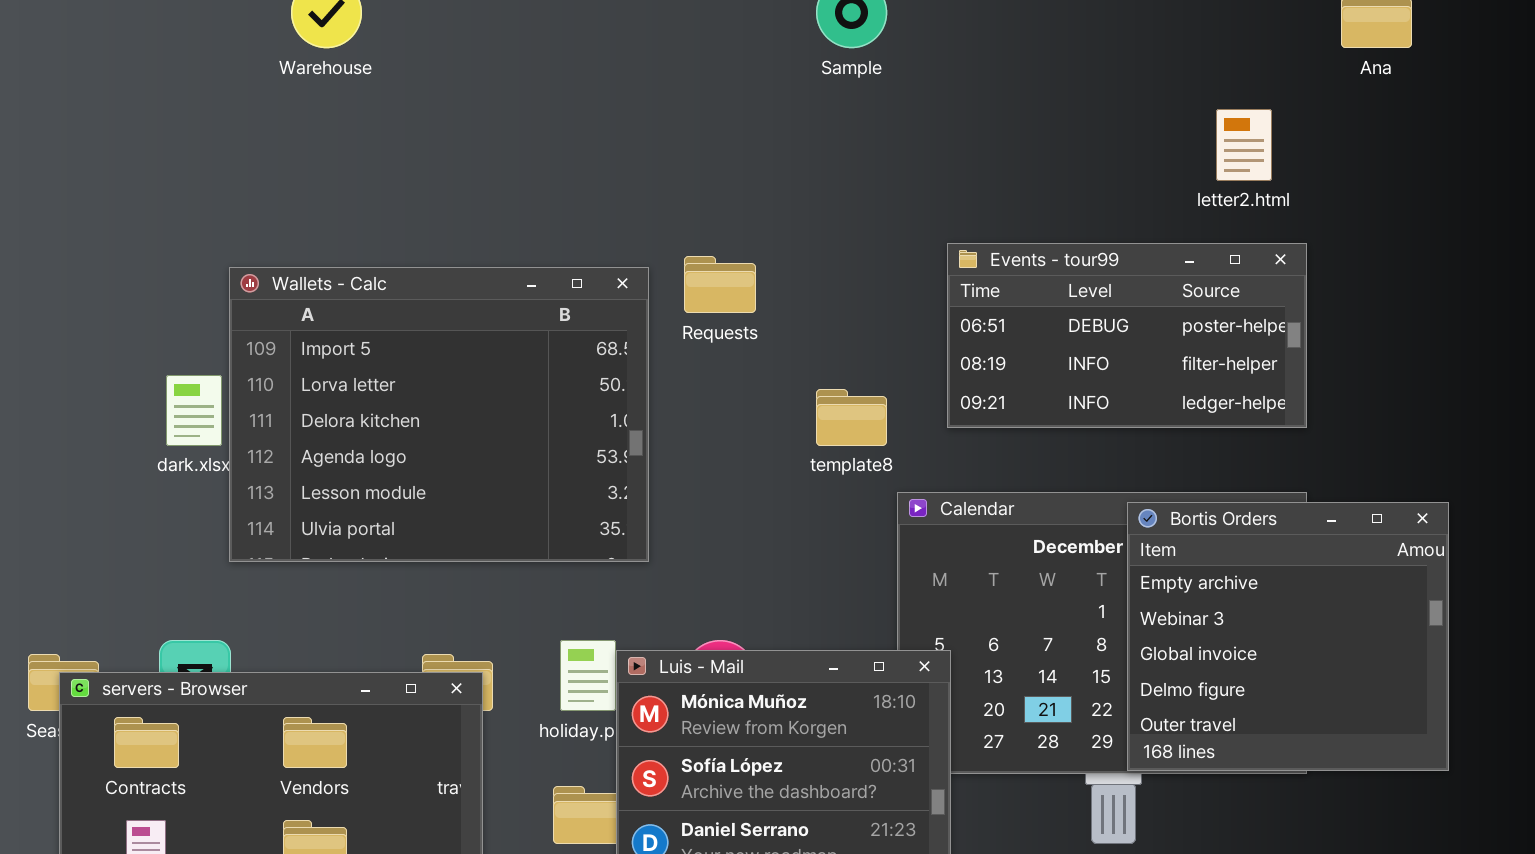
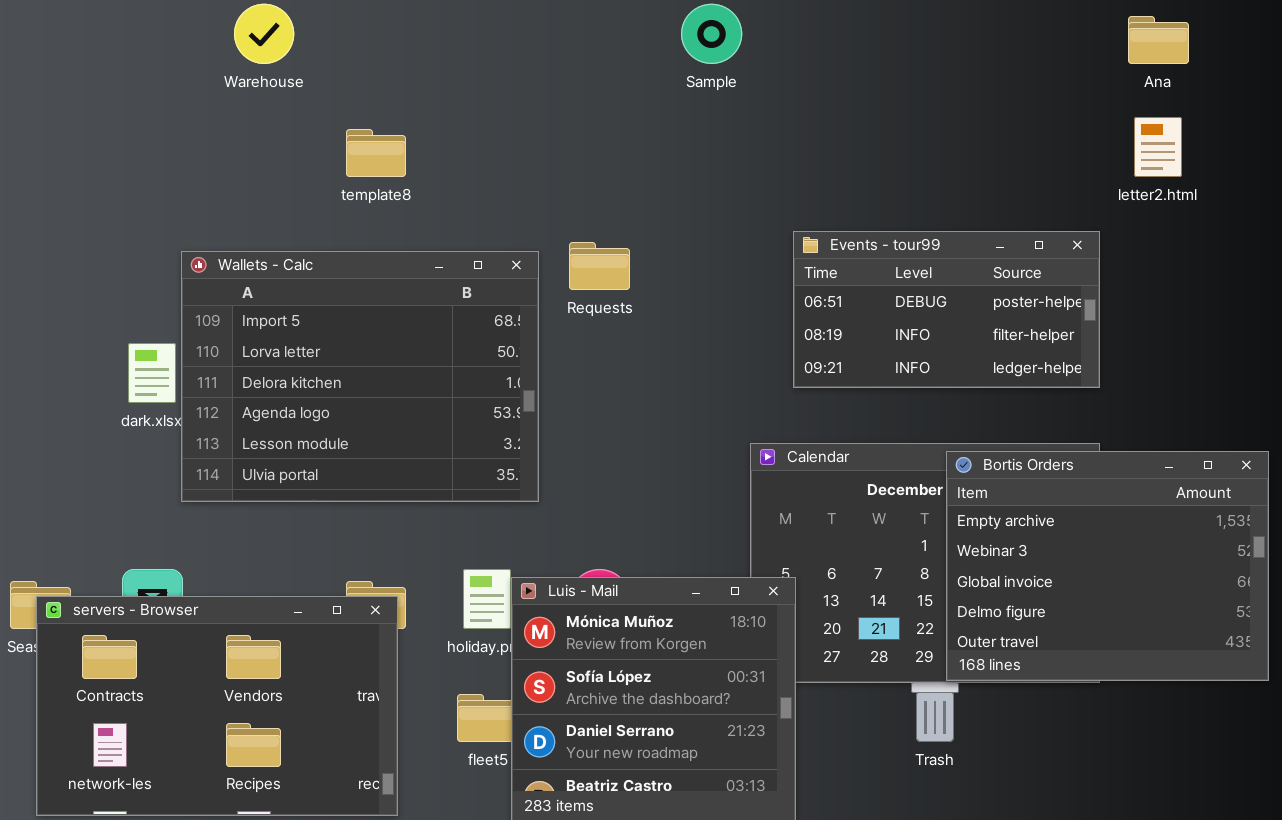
letter2.html: [1216,109,1272,181] -> [1134,117,1182,177], moved
template8: [816,389,887,446] -> [346,129,406,177], moved
Bortis Orders: [1127,502,1449,771] -> [946,451,1269,681], resized

